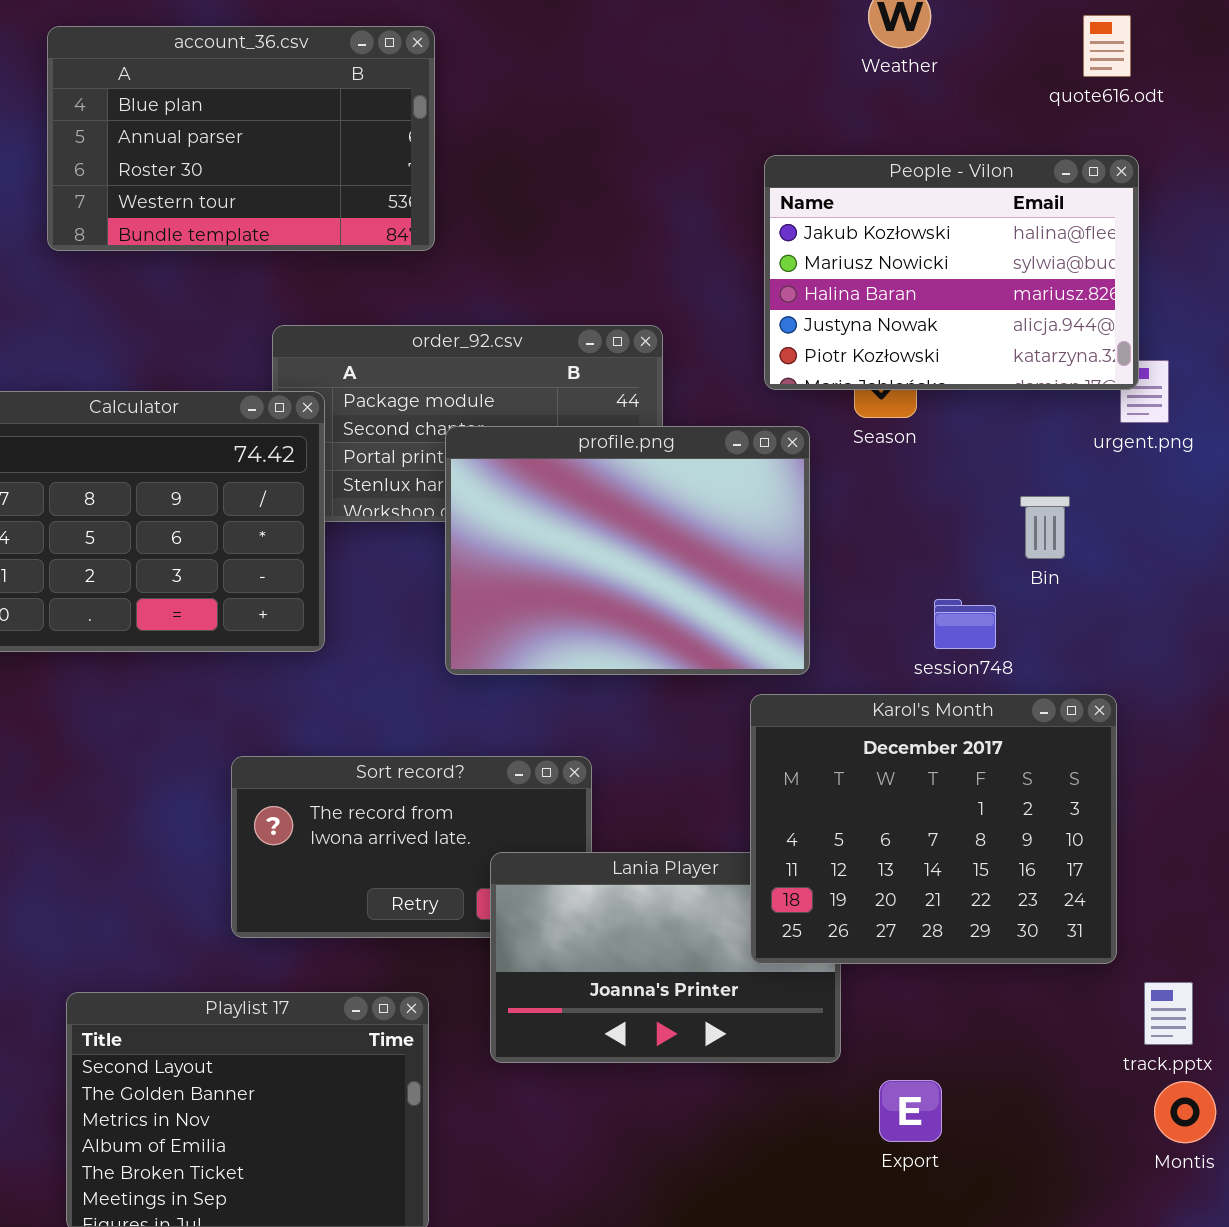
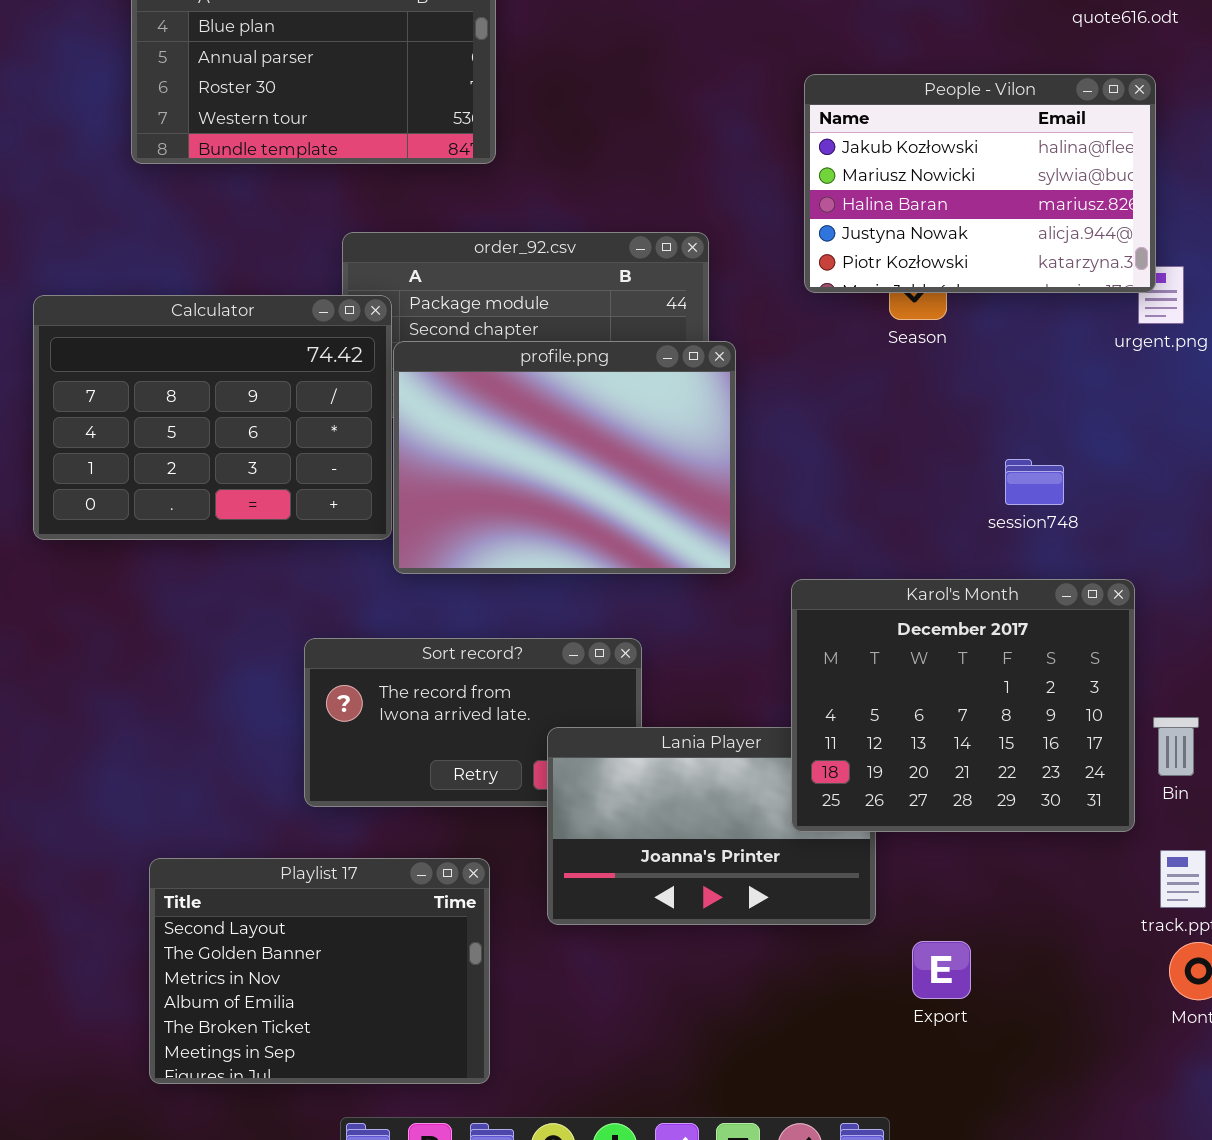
profile.png: [445,426,810,675] -> [393,341,736,574], moved
Bin: [1020,496,1070,559] -> [1153,717,1199,776], moved
session748: [934,599,996,649] -> [1005,459,1064,505], moved

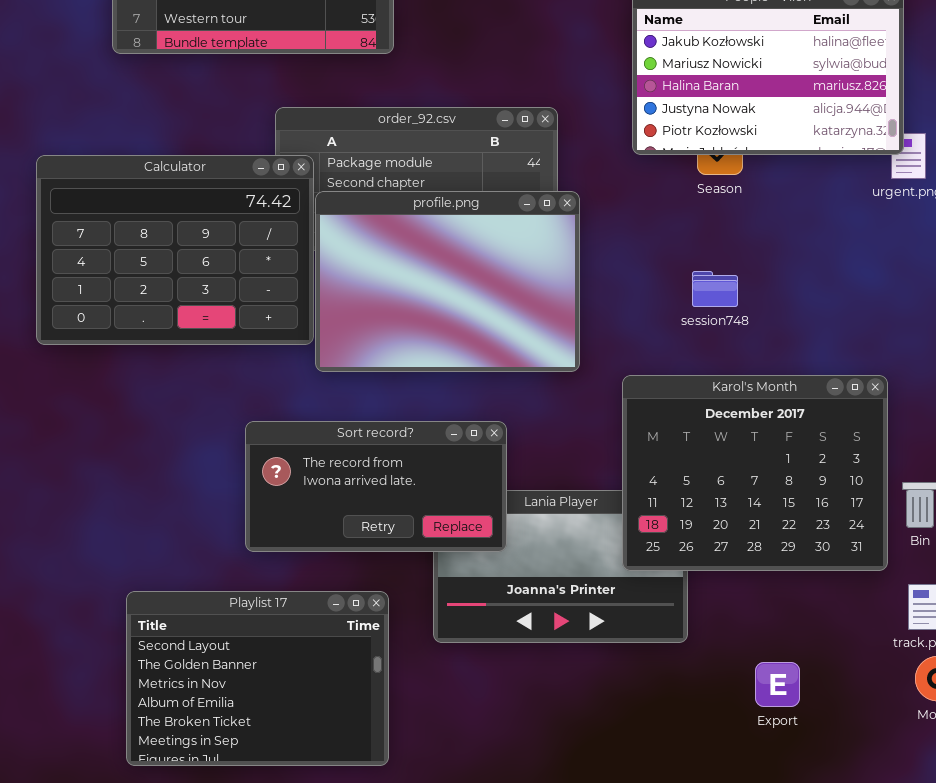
session748: [1005,459,1064,505] -> [692,271,738,307], moved
Sort record?: [304,638,642,807] -> [245,421,507,552], raised
Export: [912,941,971,999] -> [755,662,800,707], moved

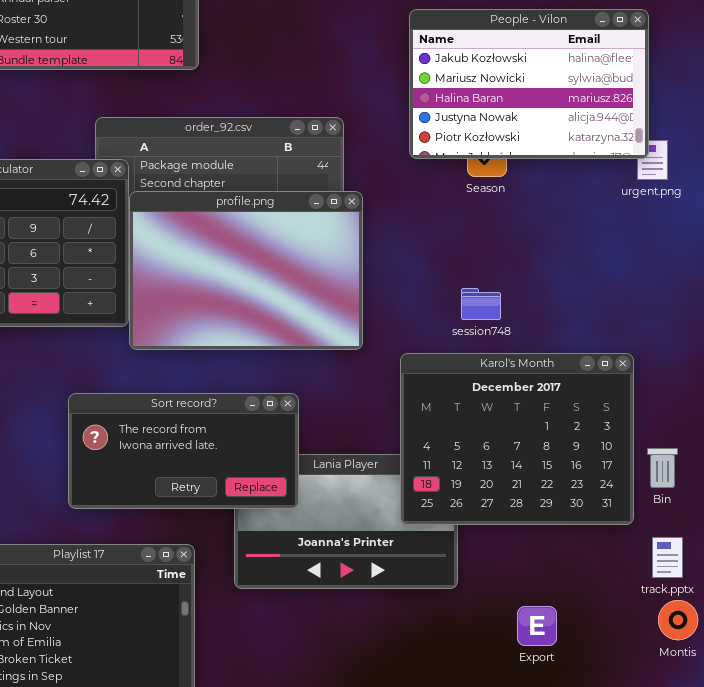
session748: [692,271,738,307] -> [461,288,501,320], moved

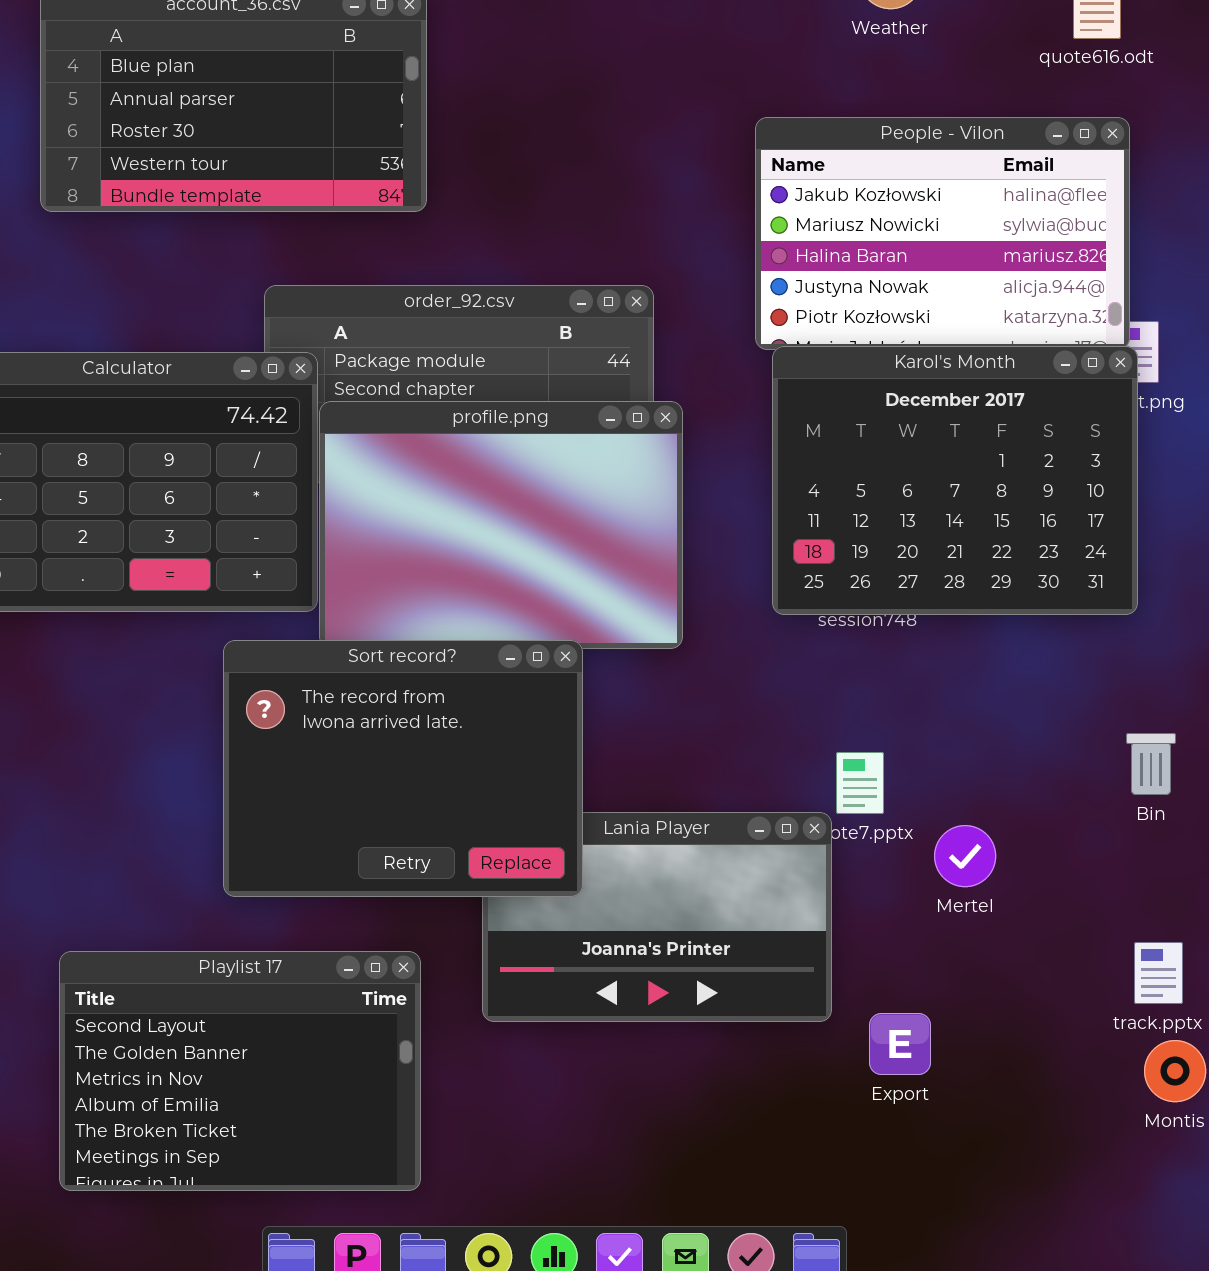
Karol's Month: [400,353,634,525] -> [772,346,1138,615], moved
Sort record?: [68,393,299,509] -> [223,640,583,897], resized
Bin: [647,448,678,488] -> [1126,733,1176,795], moved
Export: [517,606,557,646] -> [869,1013,931,1075], moved

